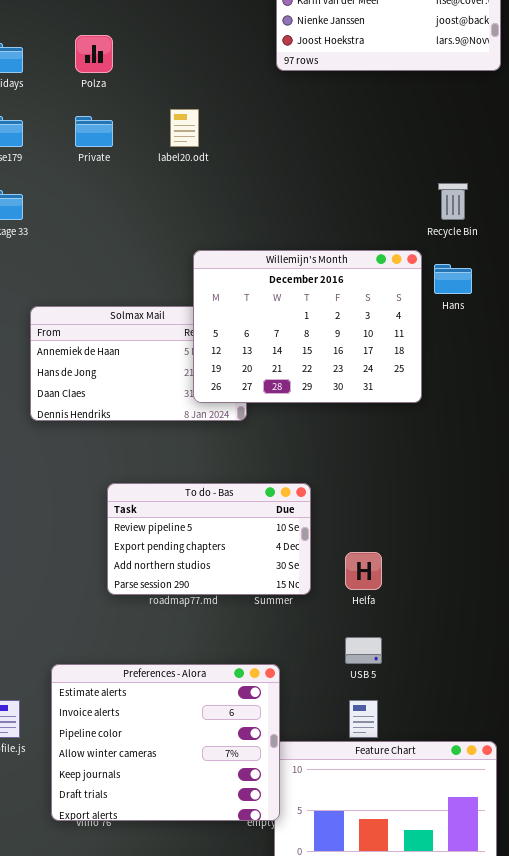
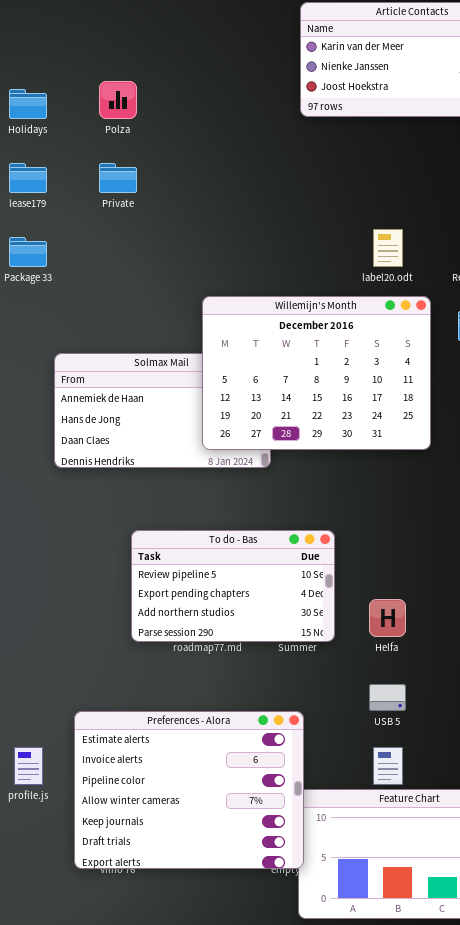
label20.odt: [170,109,199,147] -> [373,229,403,267], moved
Willemijn's Month: [193,250,422,403] -> [202,296,431,450], moved

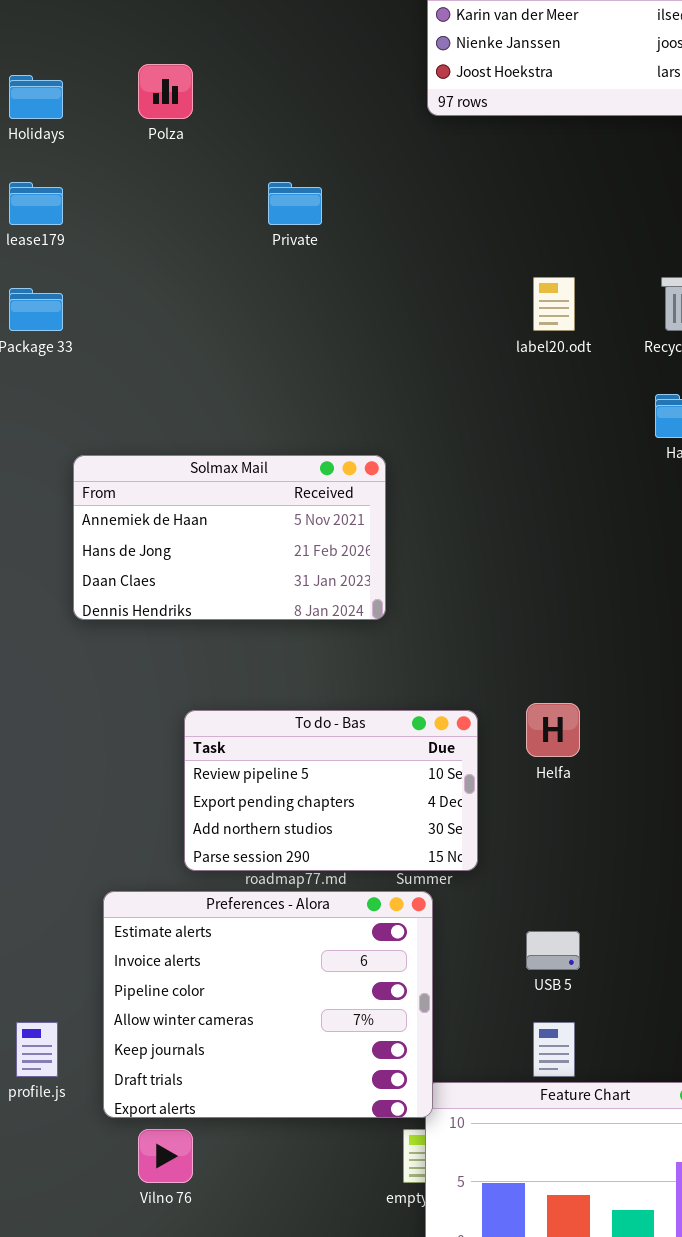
Private: [99,163,137,193] -> [268,182,322,225], moved
Willemijn's Month: [202,296,431,450] -> none, closed
Helfa: [369,599,406,637] -> [526,703,580,757], moved
Preferences - Alora: [74,711,304,869] -> [103,891,433,1118], moved

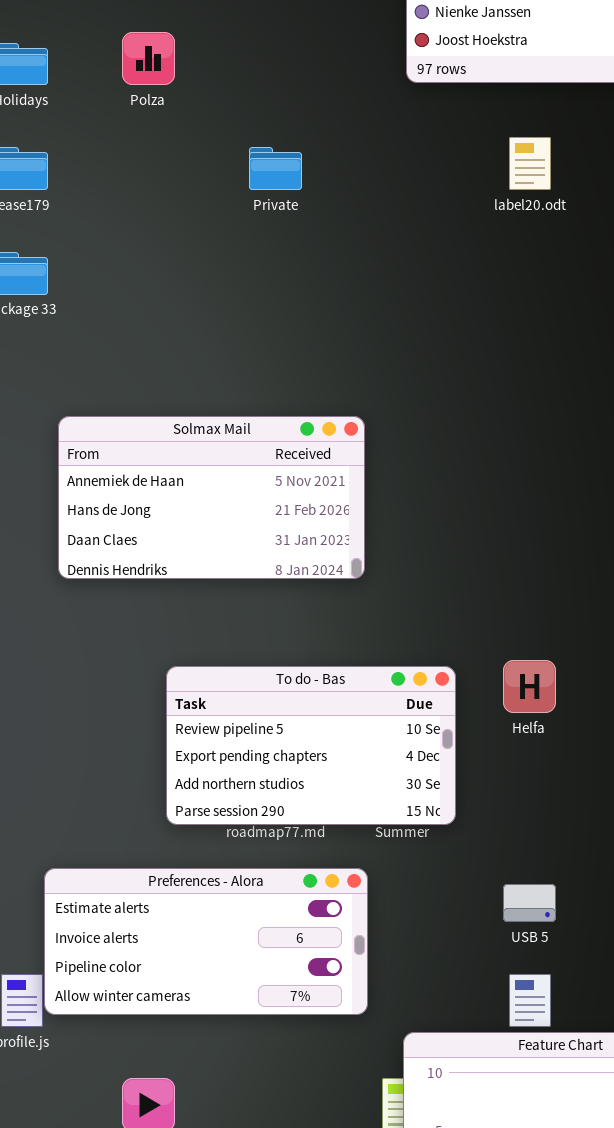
label20.odt: [533,277,575,331] -> [509,137,551,190], moved
Preferences - Alora: [103,891,433,1118] -> [44,868,368,1015], moved, resized

